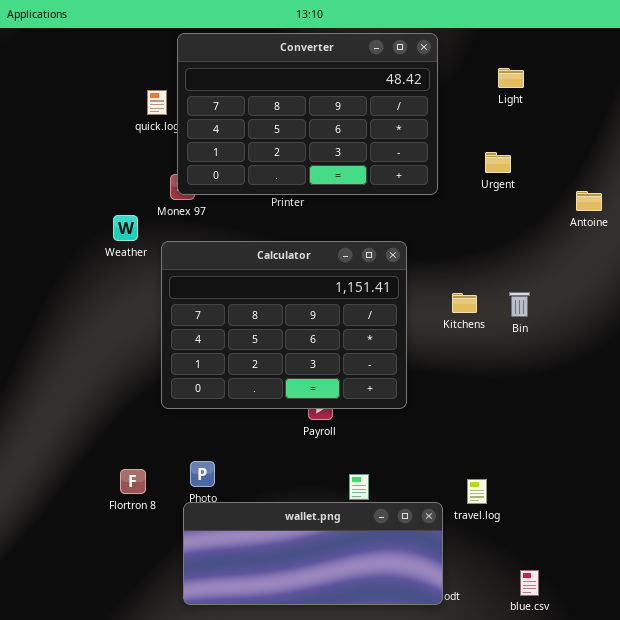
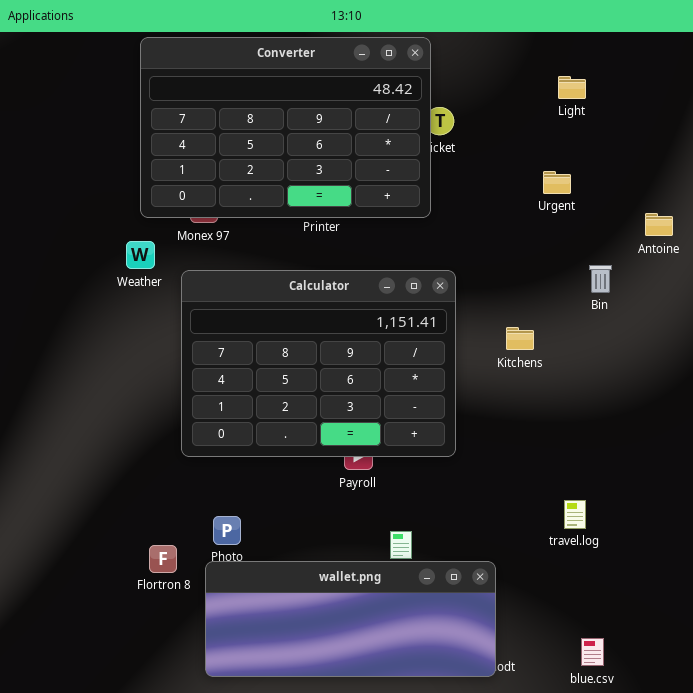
Converter: [177,33,438,195] -> [140,37,431,218], moved
Bin: [509,292,530,317] -> [589,265,612,293], moved
Flortron 8: [120,469,146,494] -> [149,545,177,573], moved
travel.log: [467,479,487,504] -> [564,500,586,529], moved

